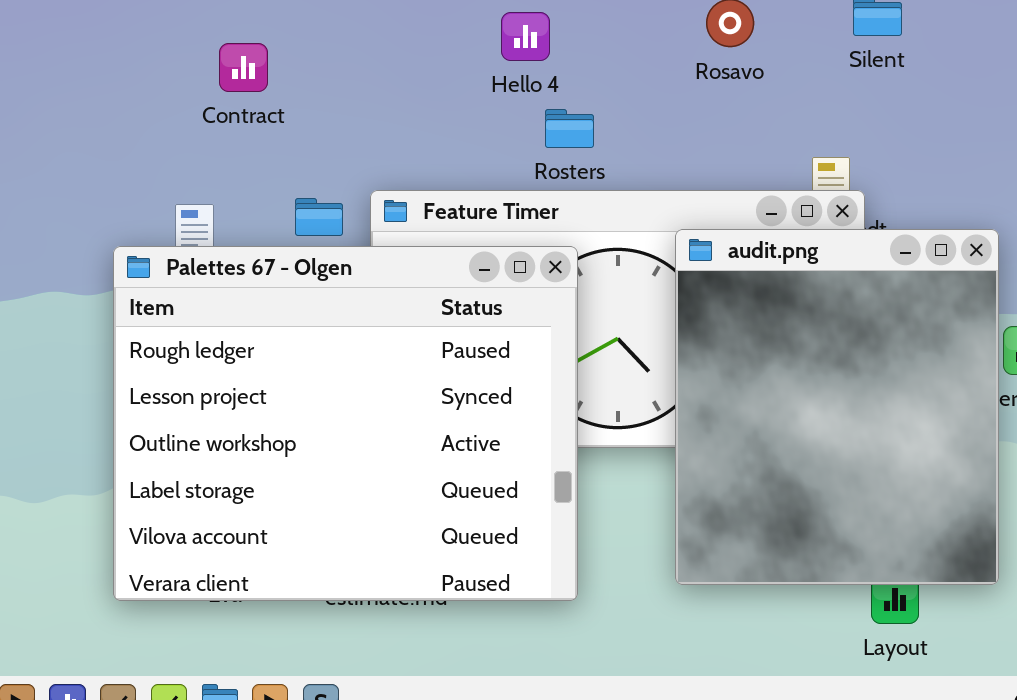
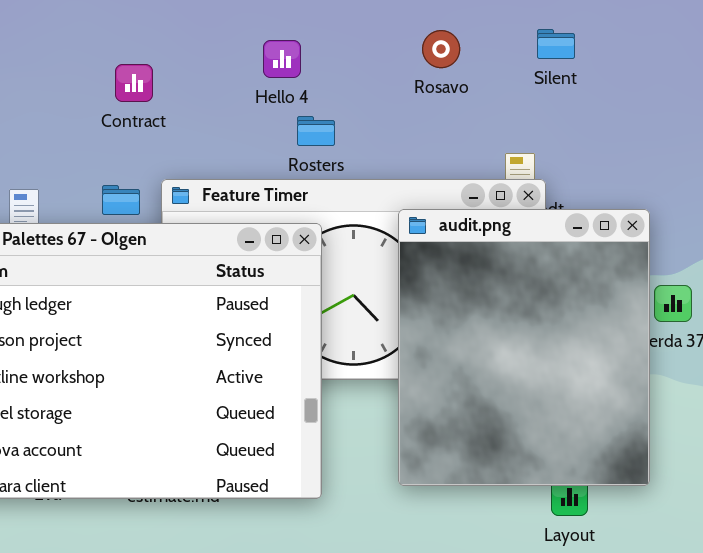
Contract: [219,43,268,92] -> [115,64,153,102], moved

